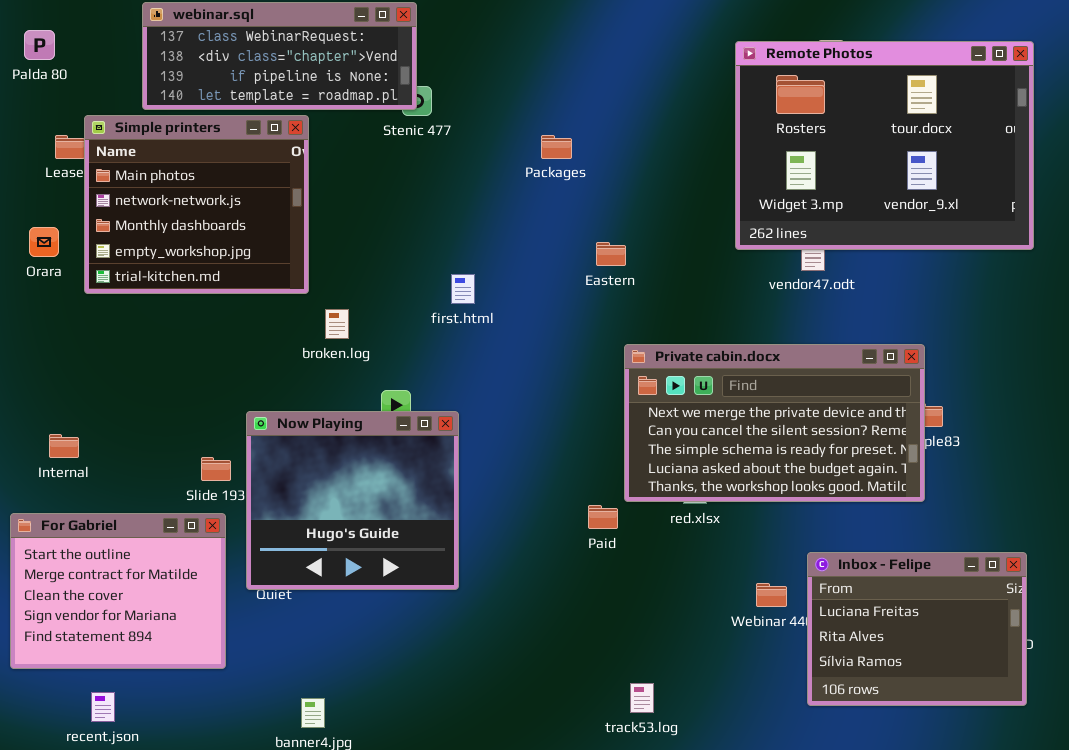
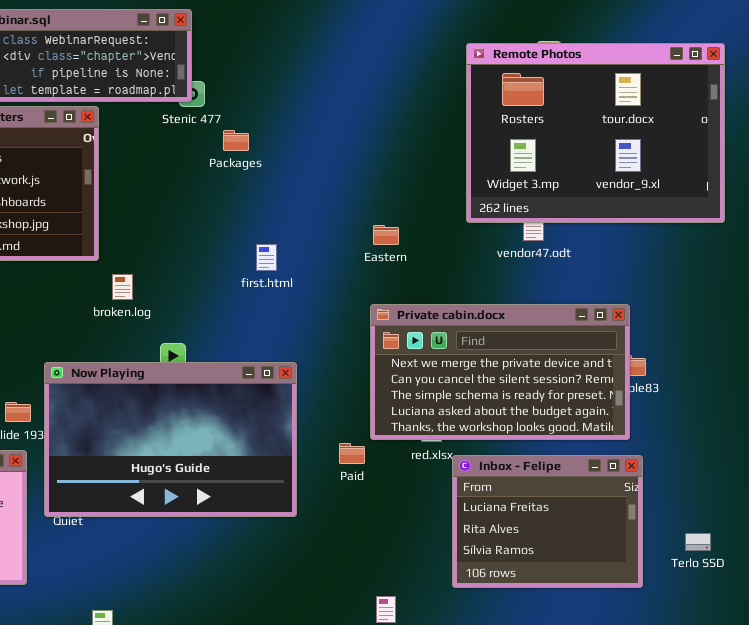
Packages: [541,135,572,159] -> [223,130,249,151], moved
Eastern: [596,242,626,266] -> [373,225,399,245], moved
first.html: [451,274,475,304] -> [256,244,277,271], moved
Now Playing: [246,411,459,590] -> [44,362,297,517], resized
Inbox - Felipe: [807,552,1027,706] -> [452,455,643,588], moved

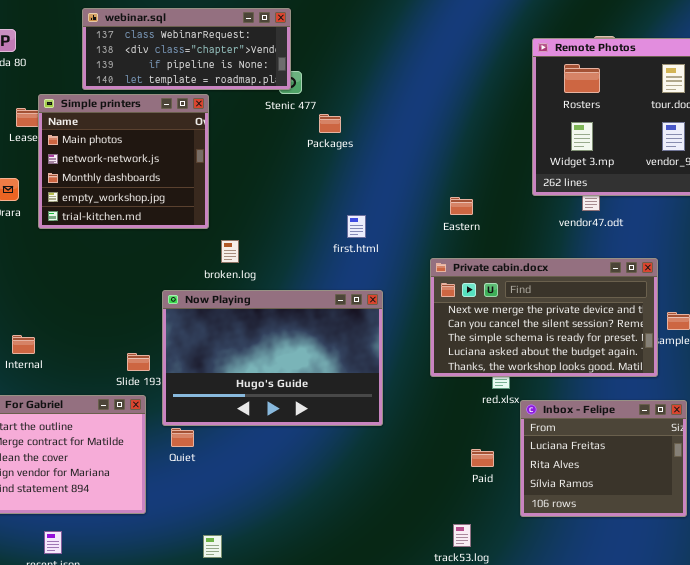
Private cabin.docx: [370,304,630,440] -> [430,258,658,377], moved
Now Playing: [44,362,297,517] -> [162,290,383,426], moved
Paid: [339,443,365,464] -> [471,449,494,467], moved

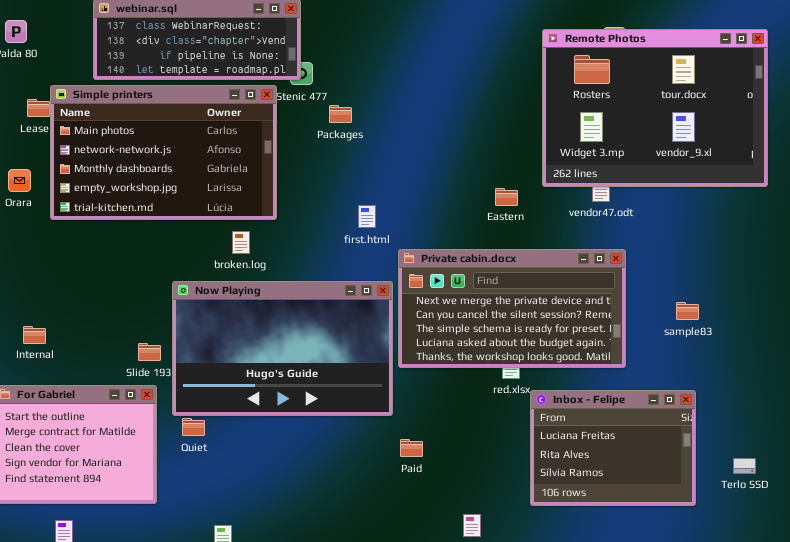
Simple printers: [38,94,209,229] -> [50,85,277,220], resized
Eastern: [450,197,473,215] -> [495,188,518,206], moved
Private cabin.docx: [430,258,658,377] -> [398,249,626,368], moved
Paid: [471,449,494,467] -> [400,439,423,457], moved

